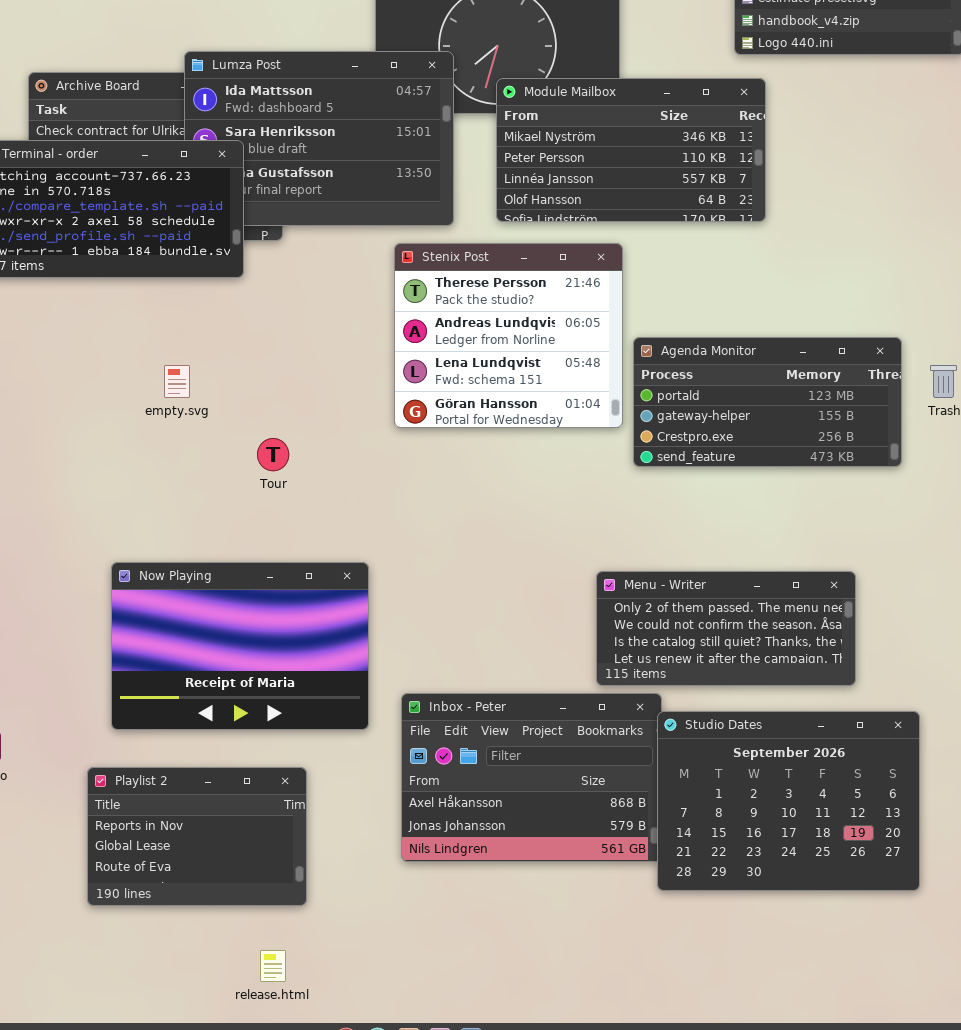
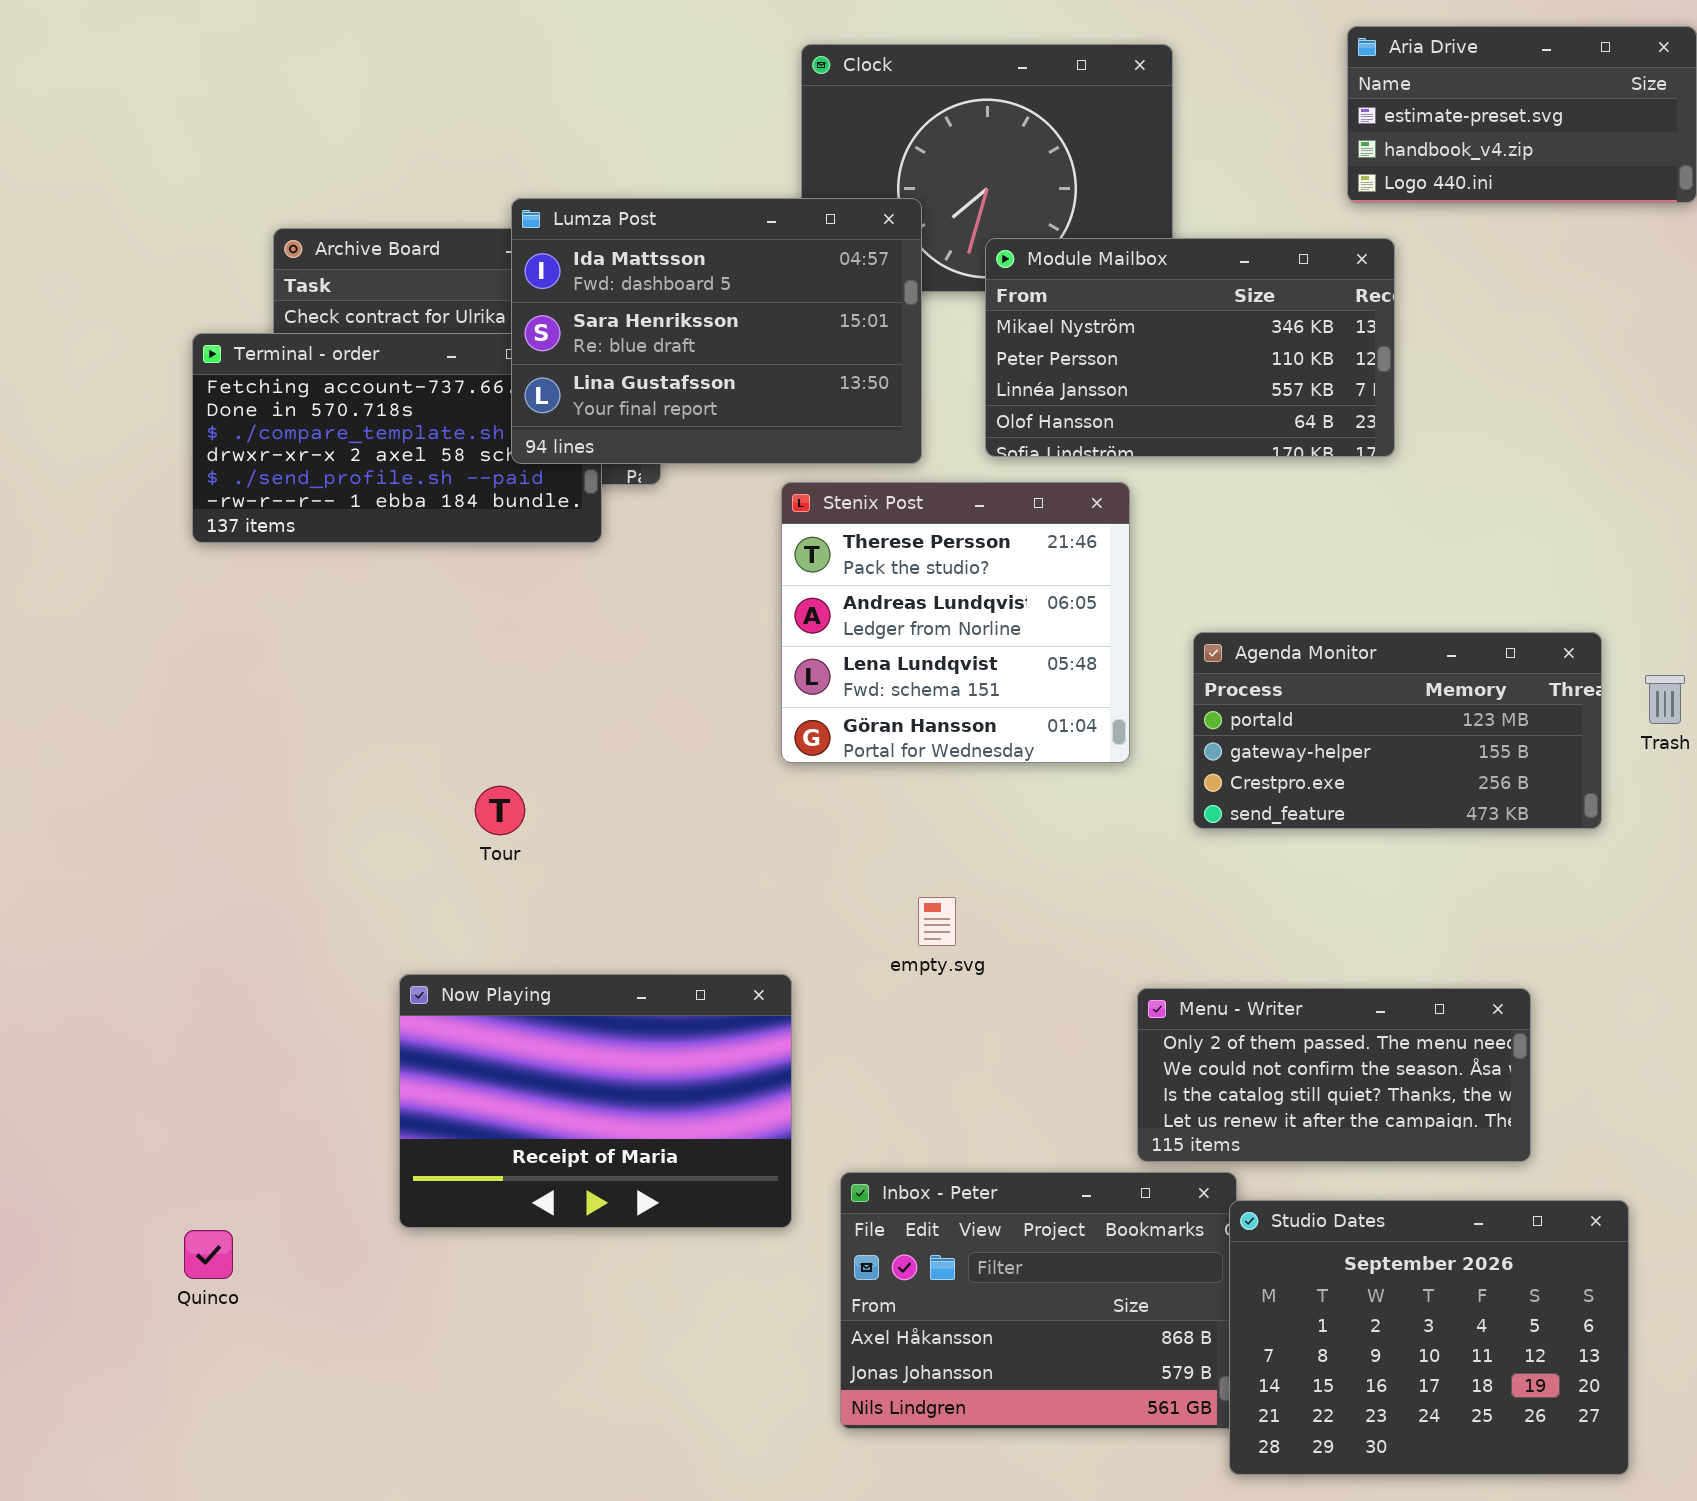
Lumza Post: [184,51,454,226] -> [511,198,922,464], raised
Stenix Post: [394,243,623,428] -> [781,482,1130,763], moved
empty.svg: [164,365,190,398] -> [918,897,956,946], moved
Tour: [257,438,289,471] -> [475,786,525,835], moved
Playlist 2: [87,767,307,906] -> none, closed

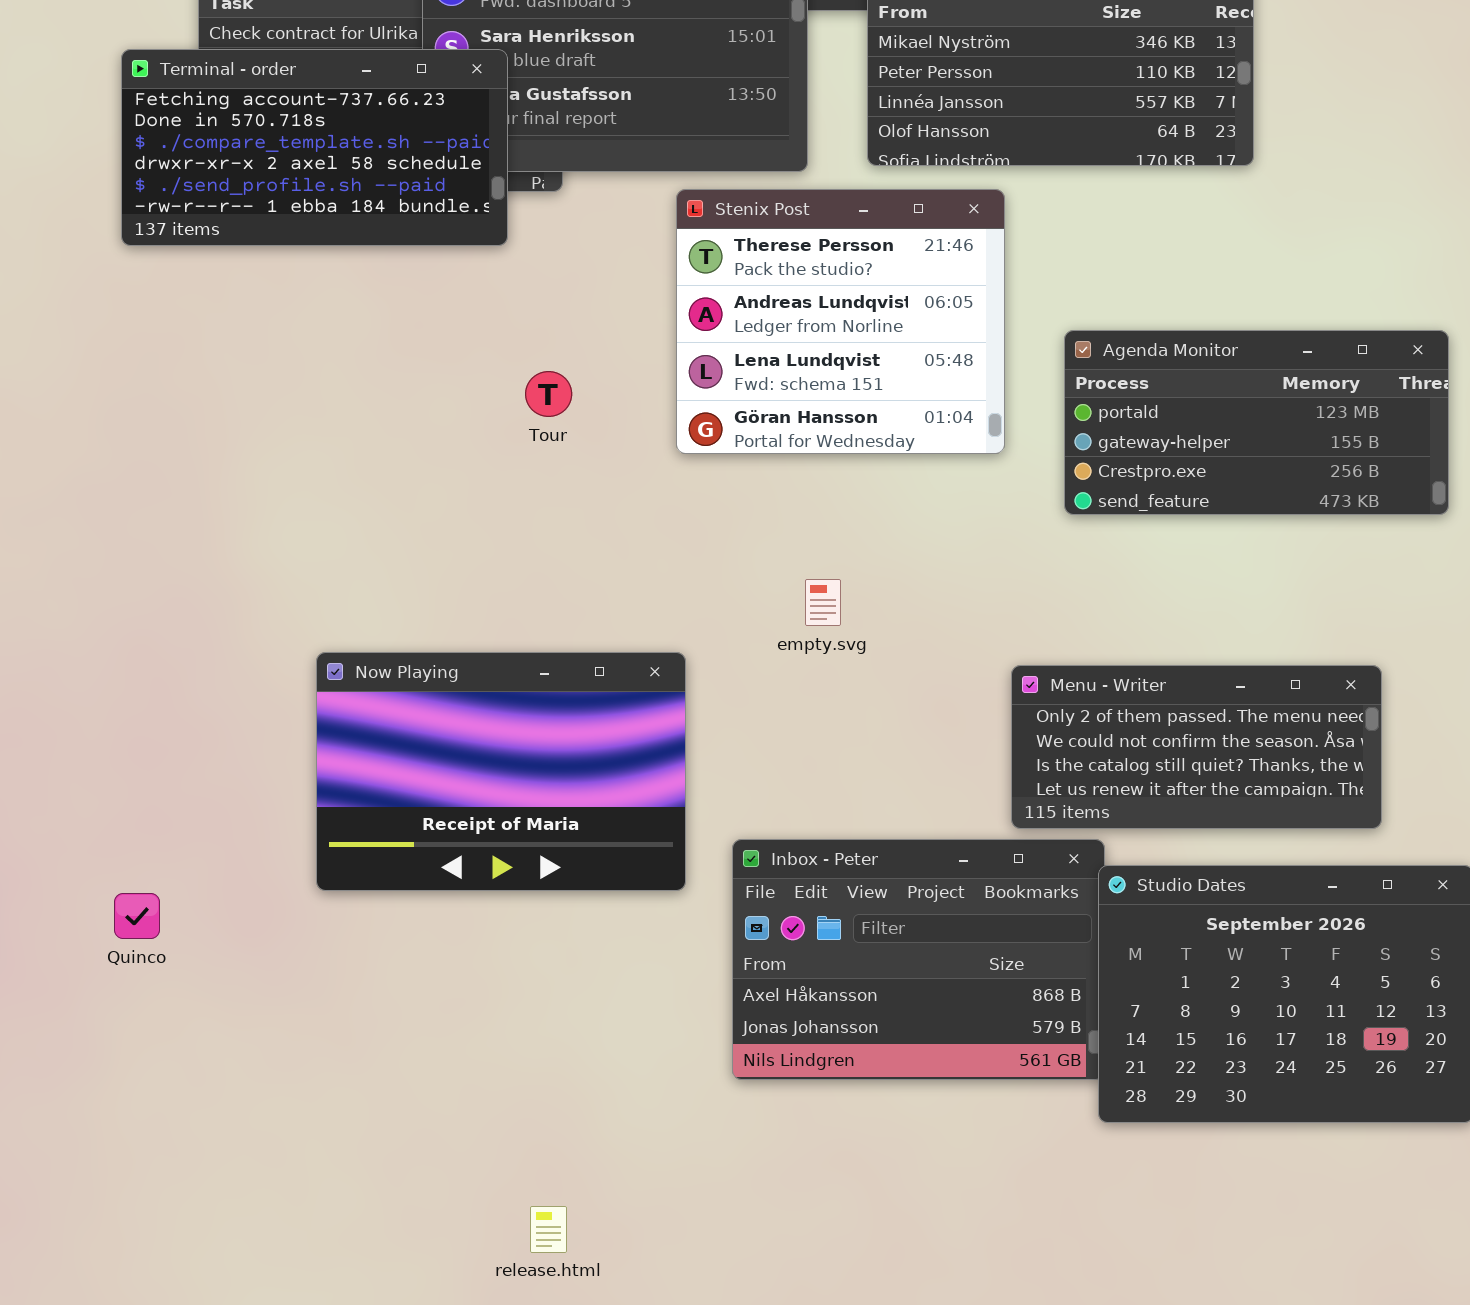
Terminal - order: [192,333,602,543] -> [121,49,508,246], raised
Tour: [475,786,525,835] -> [525,371,572,417], moved

